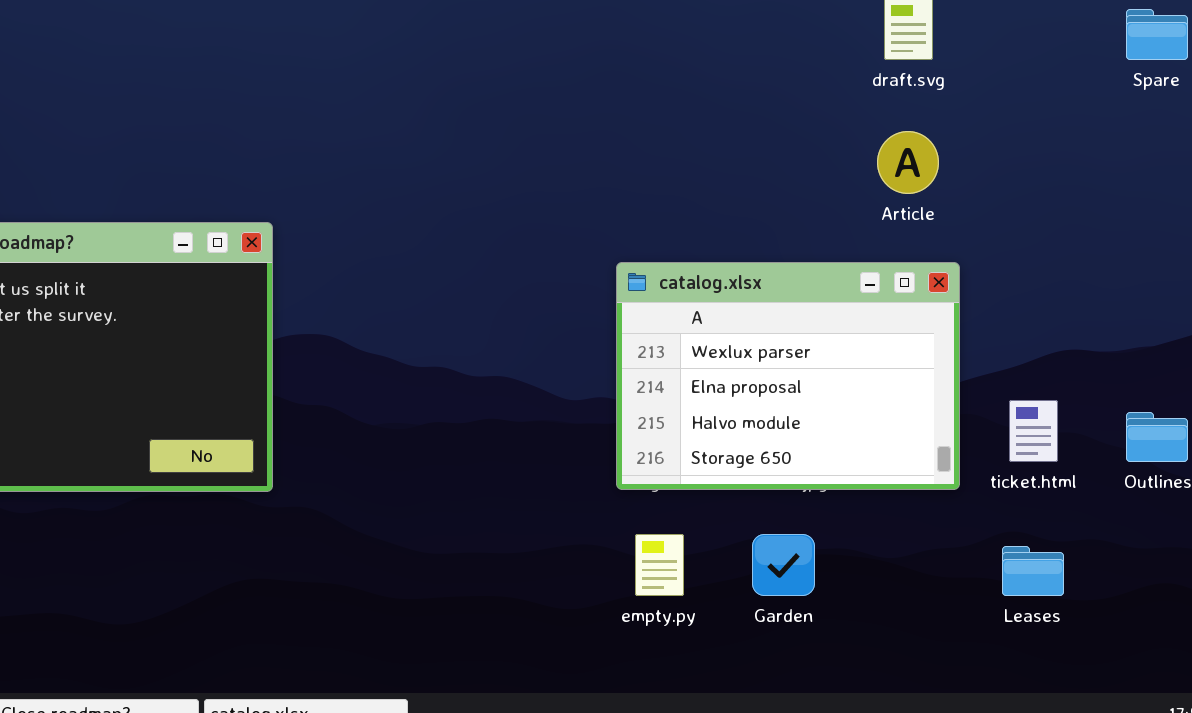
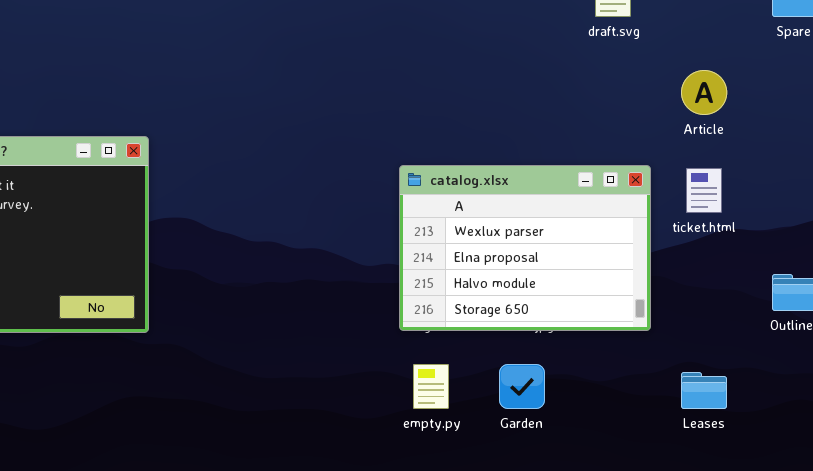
Article: [877,131,939,194] -> [681,70,727,115], moved
ticket.html: [1009,400,1058,462] -> [686,168,722,213], moved

